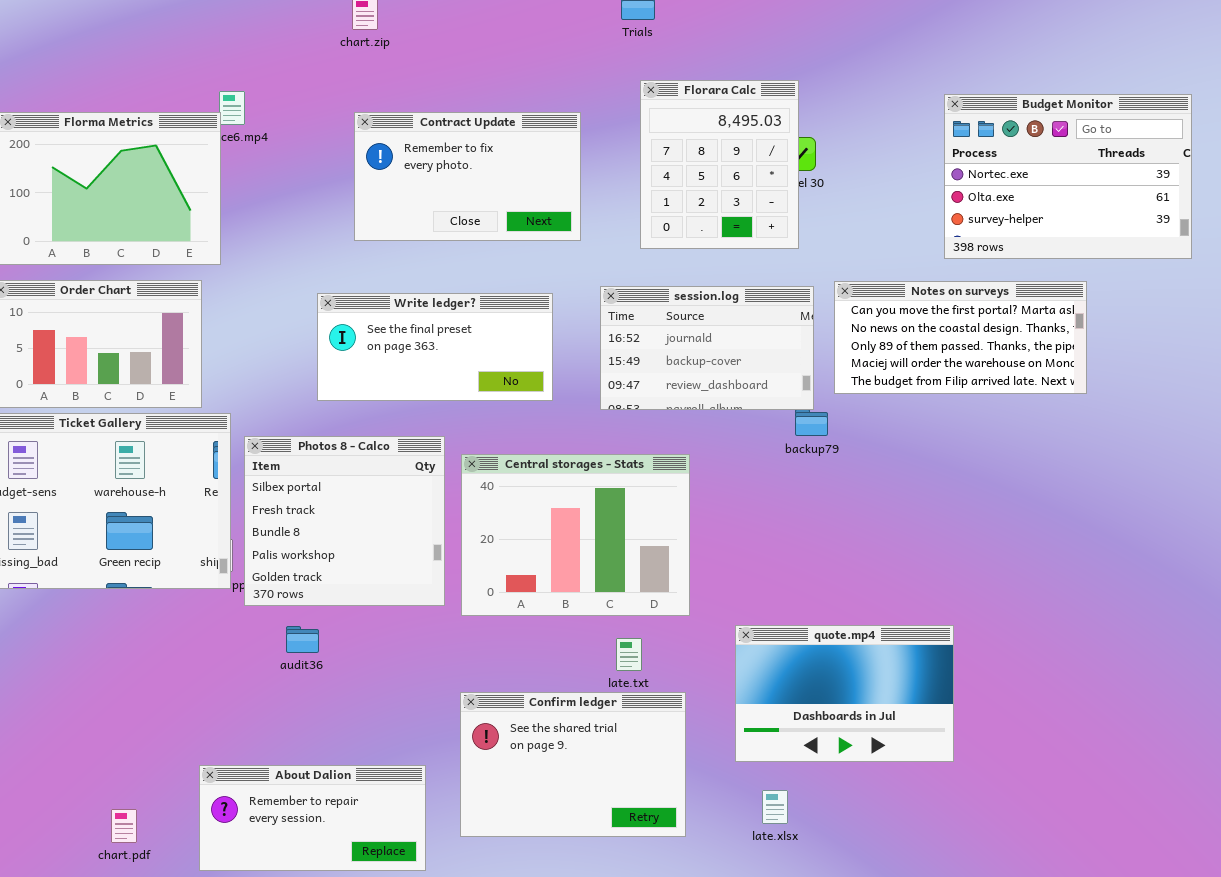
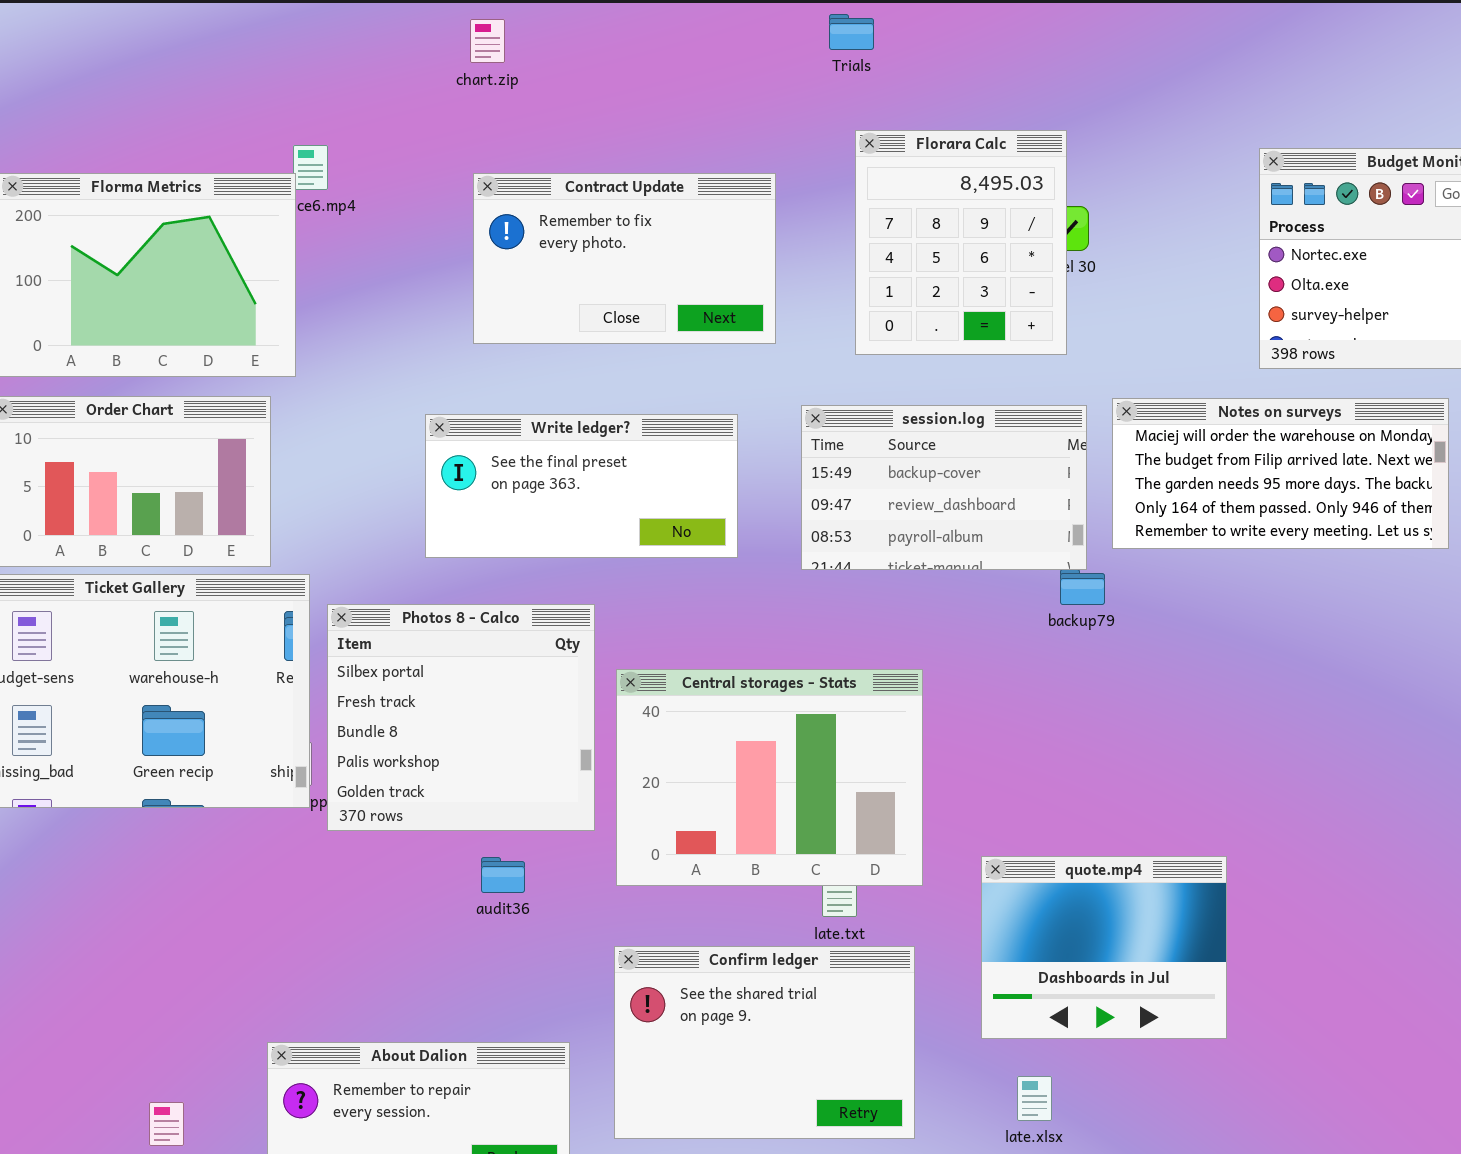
Notes on surveys: [834,281,1087,394] -> [1112,398,1449,549], scrolled down 3 rows
session.log: [600,286,814,410] -> [801,405,1087,570], scrolled down 1 row
Central storages - Stats: [461,454,690,616] -> [616,669,923,886], moved
quote.mp4: [735,625,954,762] -> [981,856,1227,1039], resized
audit36: [286,626,319,653] -> [481,857,525,893], moved

